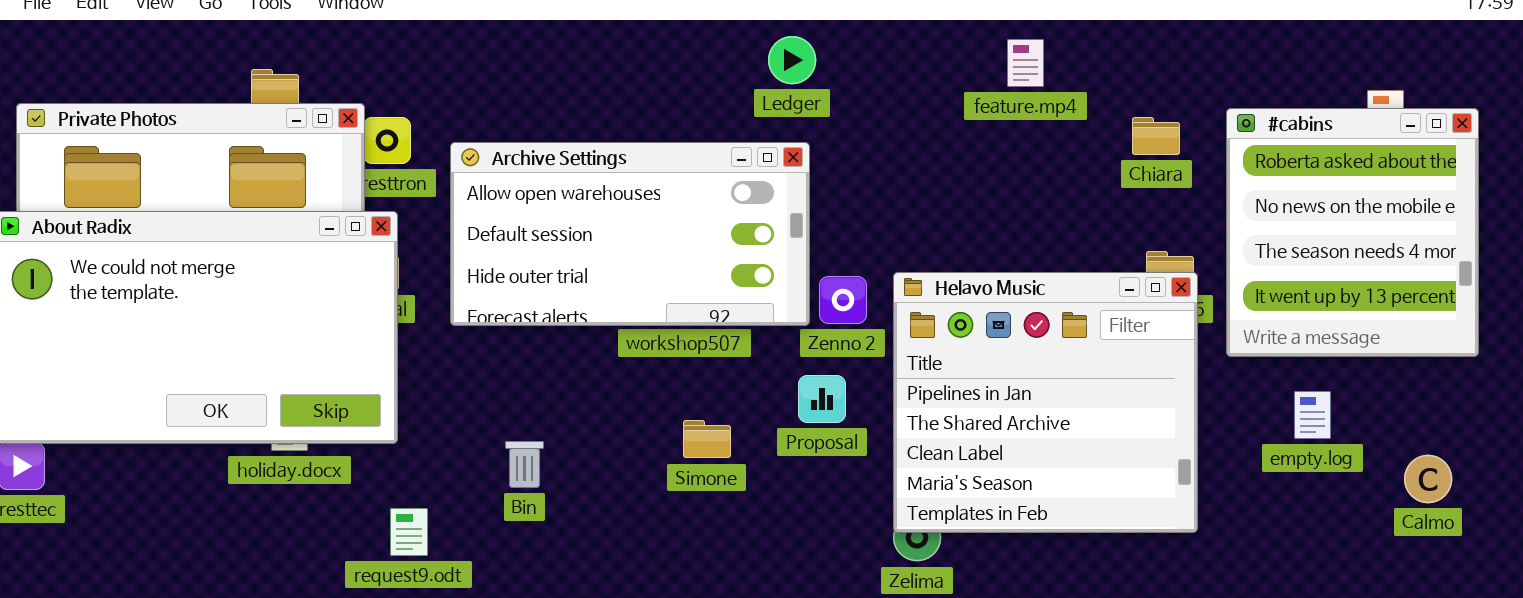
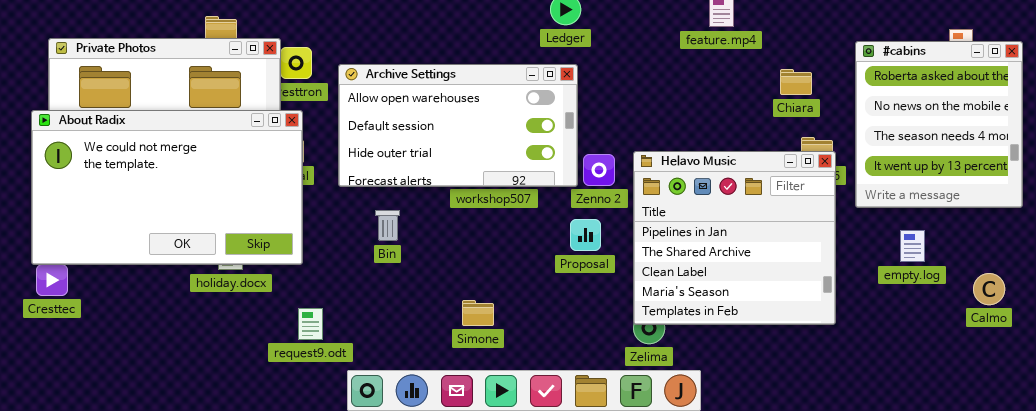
Chiara: [1132,117,1180,155] -> [780,69,812,95], moved
Simone: [683,420,731,458] -> [462,300,494,326], moved
Bin: [505,441,544,488] -> [375,210,400,241], moved

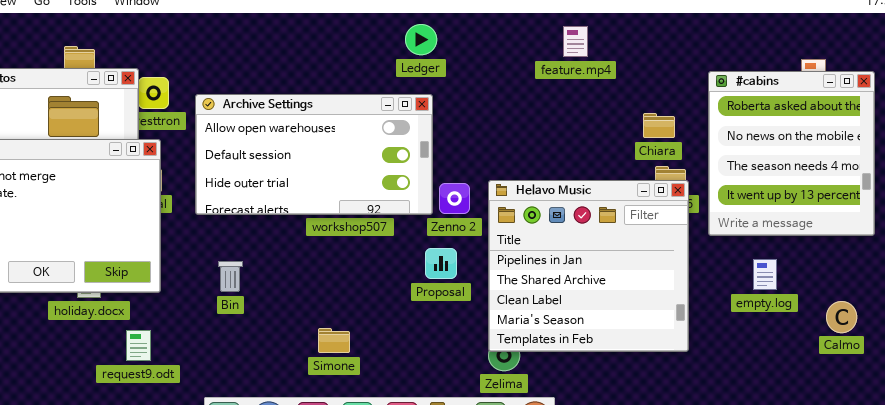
Chiara: [780,69,812,95] -> [643,113,675,138], moved
Bin: [375,210,400,241] -> [218,261,243,292], moved
request9.odt: [298,308,323,340] -> [126,330,151,361], moved

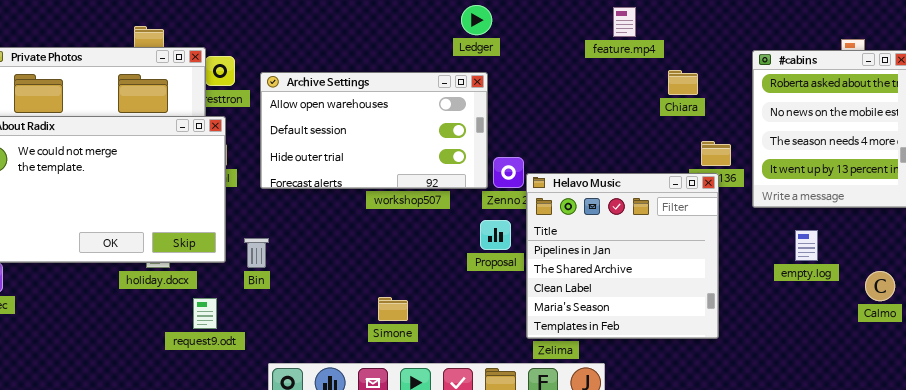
Chiara: [643,113,675,138] -> [668,70,698,95], moved
Helavo Music: [488,180,689,352] -> [526,173,719,339], moved
Bin: [218,261,243,292] -> [244,238,269,268], moved

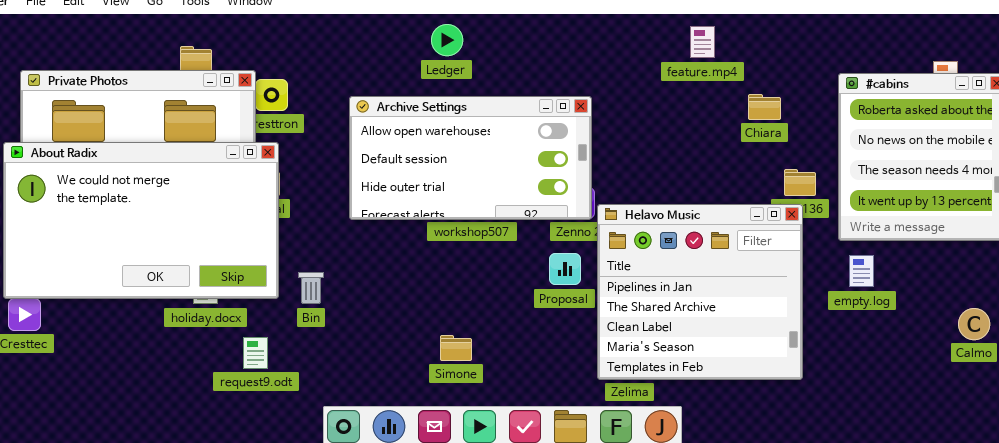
Ledger: [461,5,492,35] -> [431,24,463,56], moved
Archive Settings: [260,72,488,189] -> [349,96,592,220], moved
empty.log: [795,230,818,261] -> [849,255,874,287], moved

